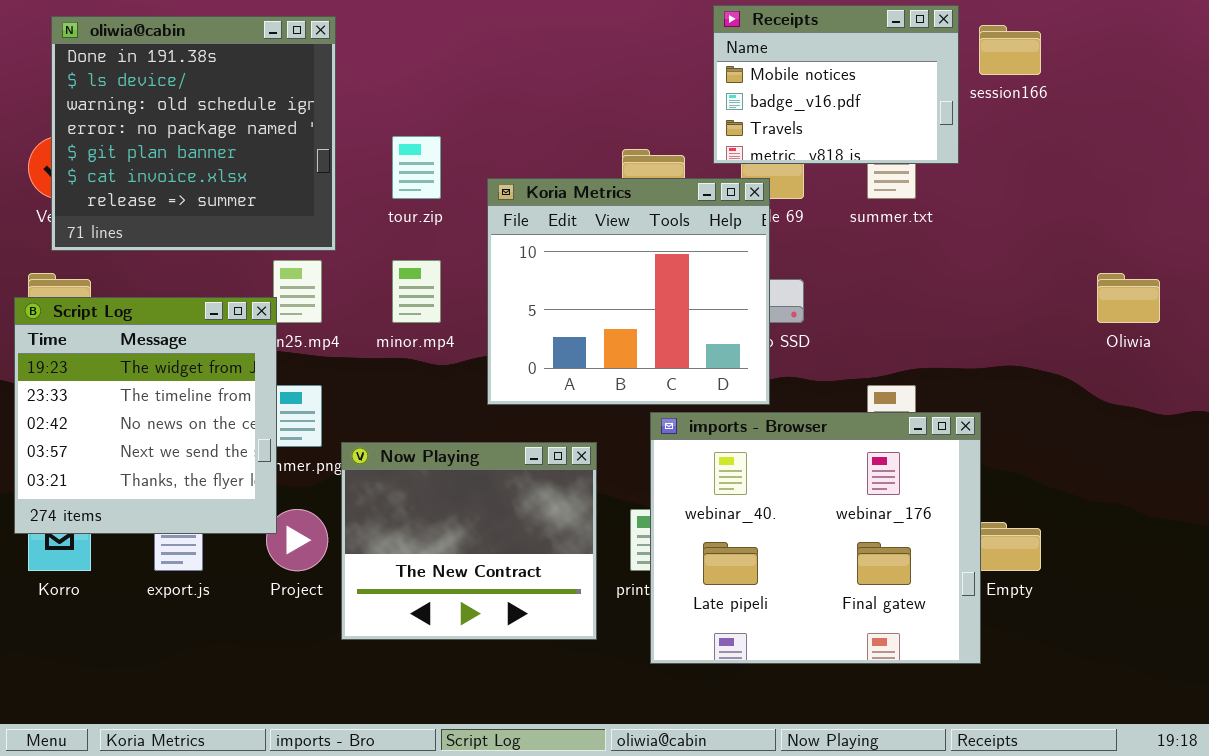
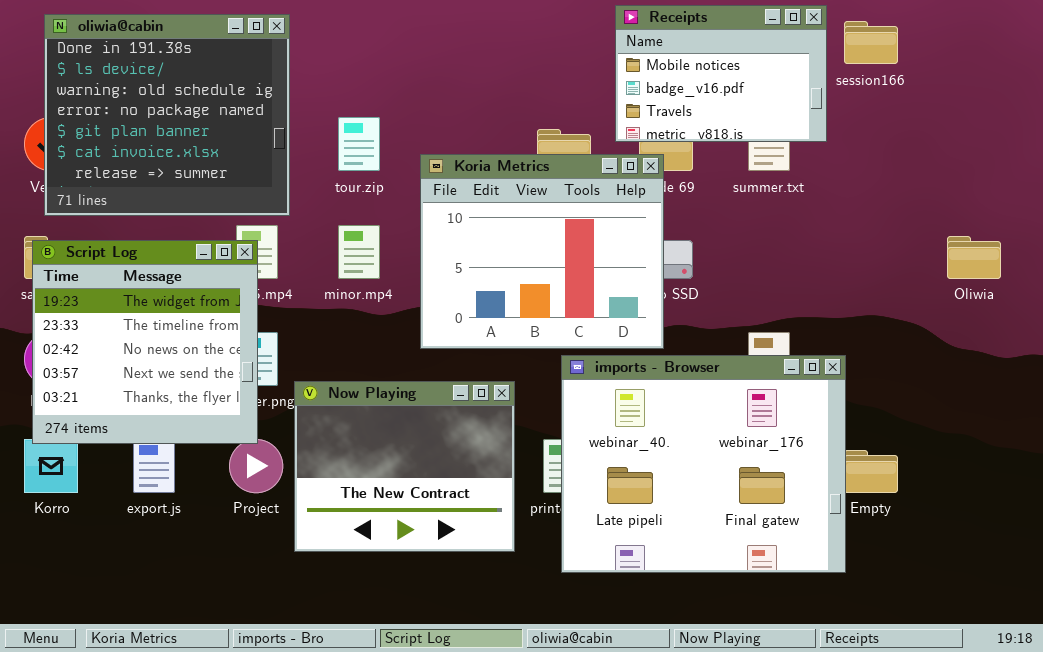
Script Log: [14,297,277,534] -> [32,240,258,444], moved

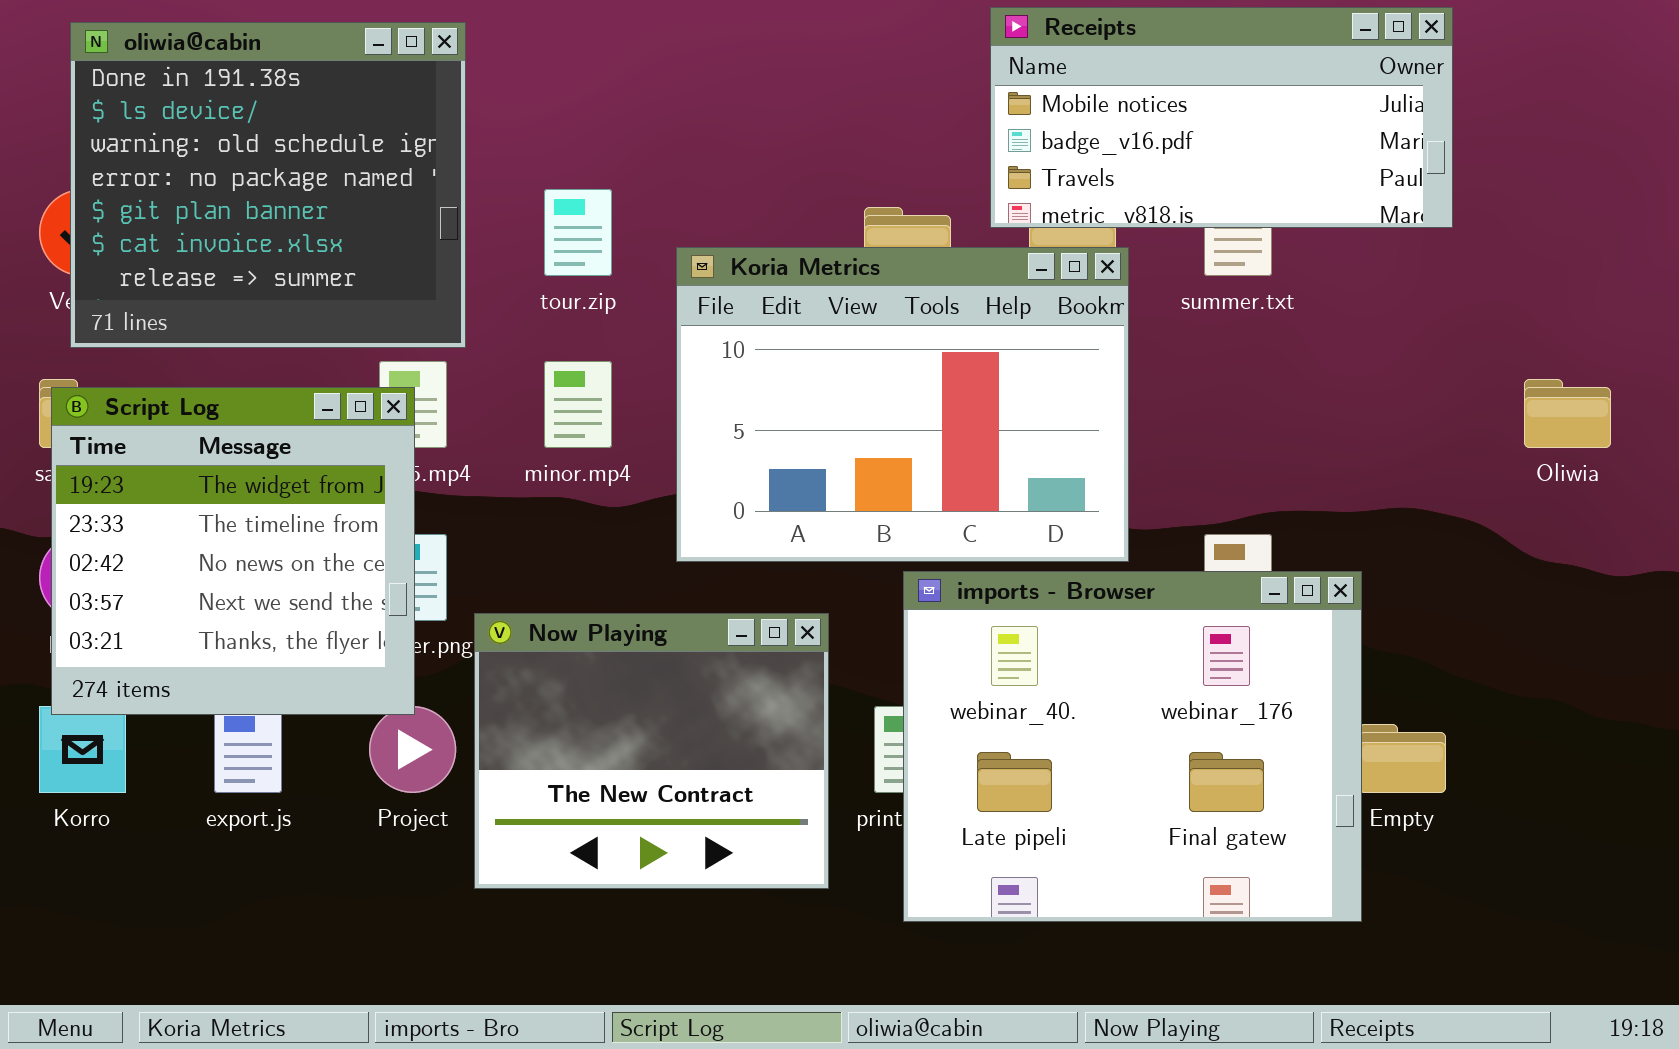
Receipts: [615,5,827,142] -> [990,7,1453,228], resized
Koria Metrics: [420,154,664,349] -> [676,247,1129,562], resized

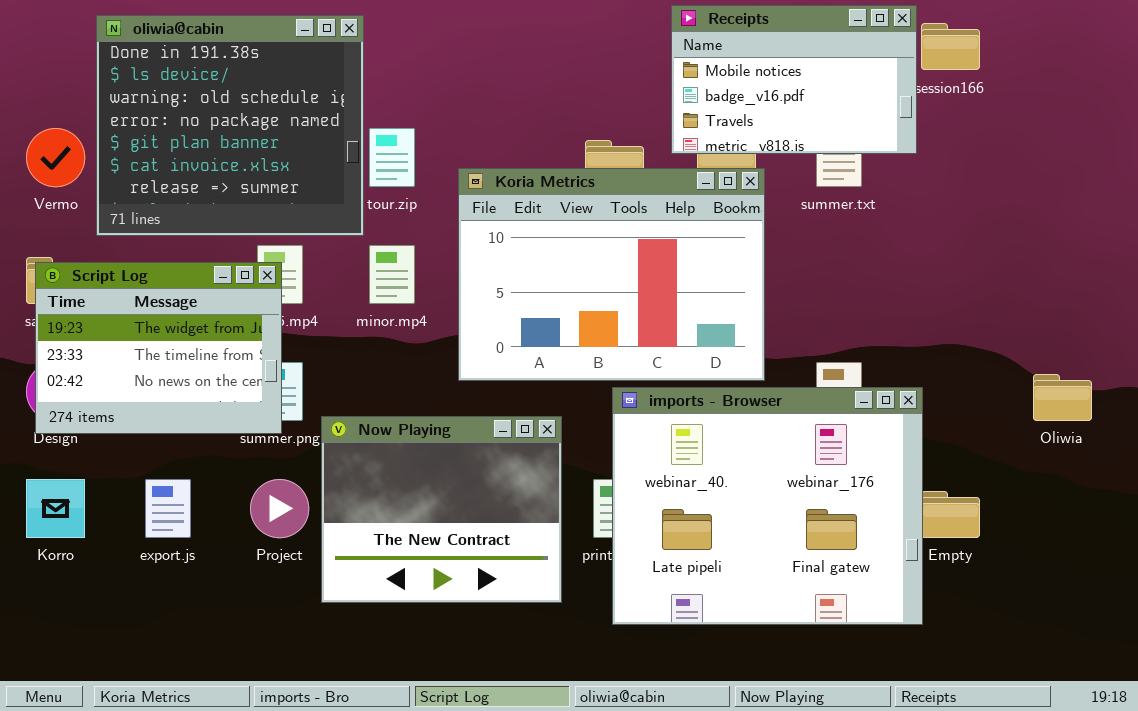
Receipts: [990,7,1453,228] -> [671,5,917,154], resized
oliwia@cabin: [70,22,466,348] -> [96,15,364,236], moved
Oliwia: [1524,379,1611,448] -> [1033,374,1092,421], moved
Script Log: [51,387,415,715] -> [35,262,282,434], resized

